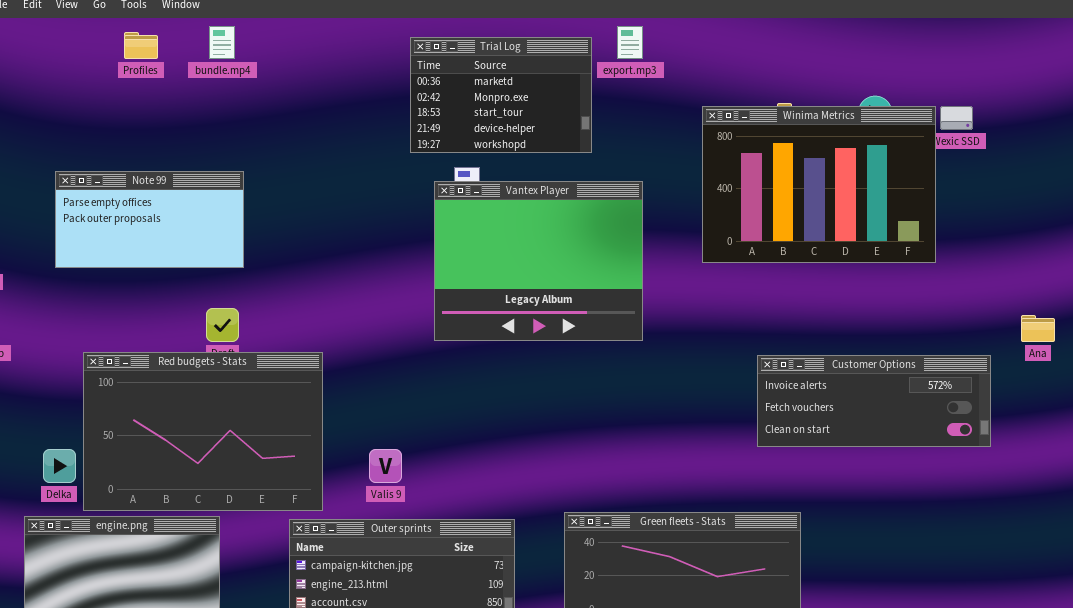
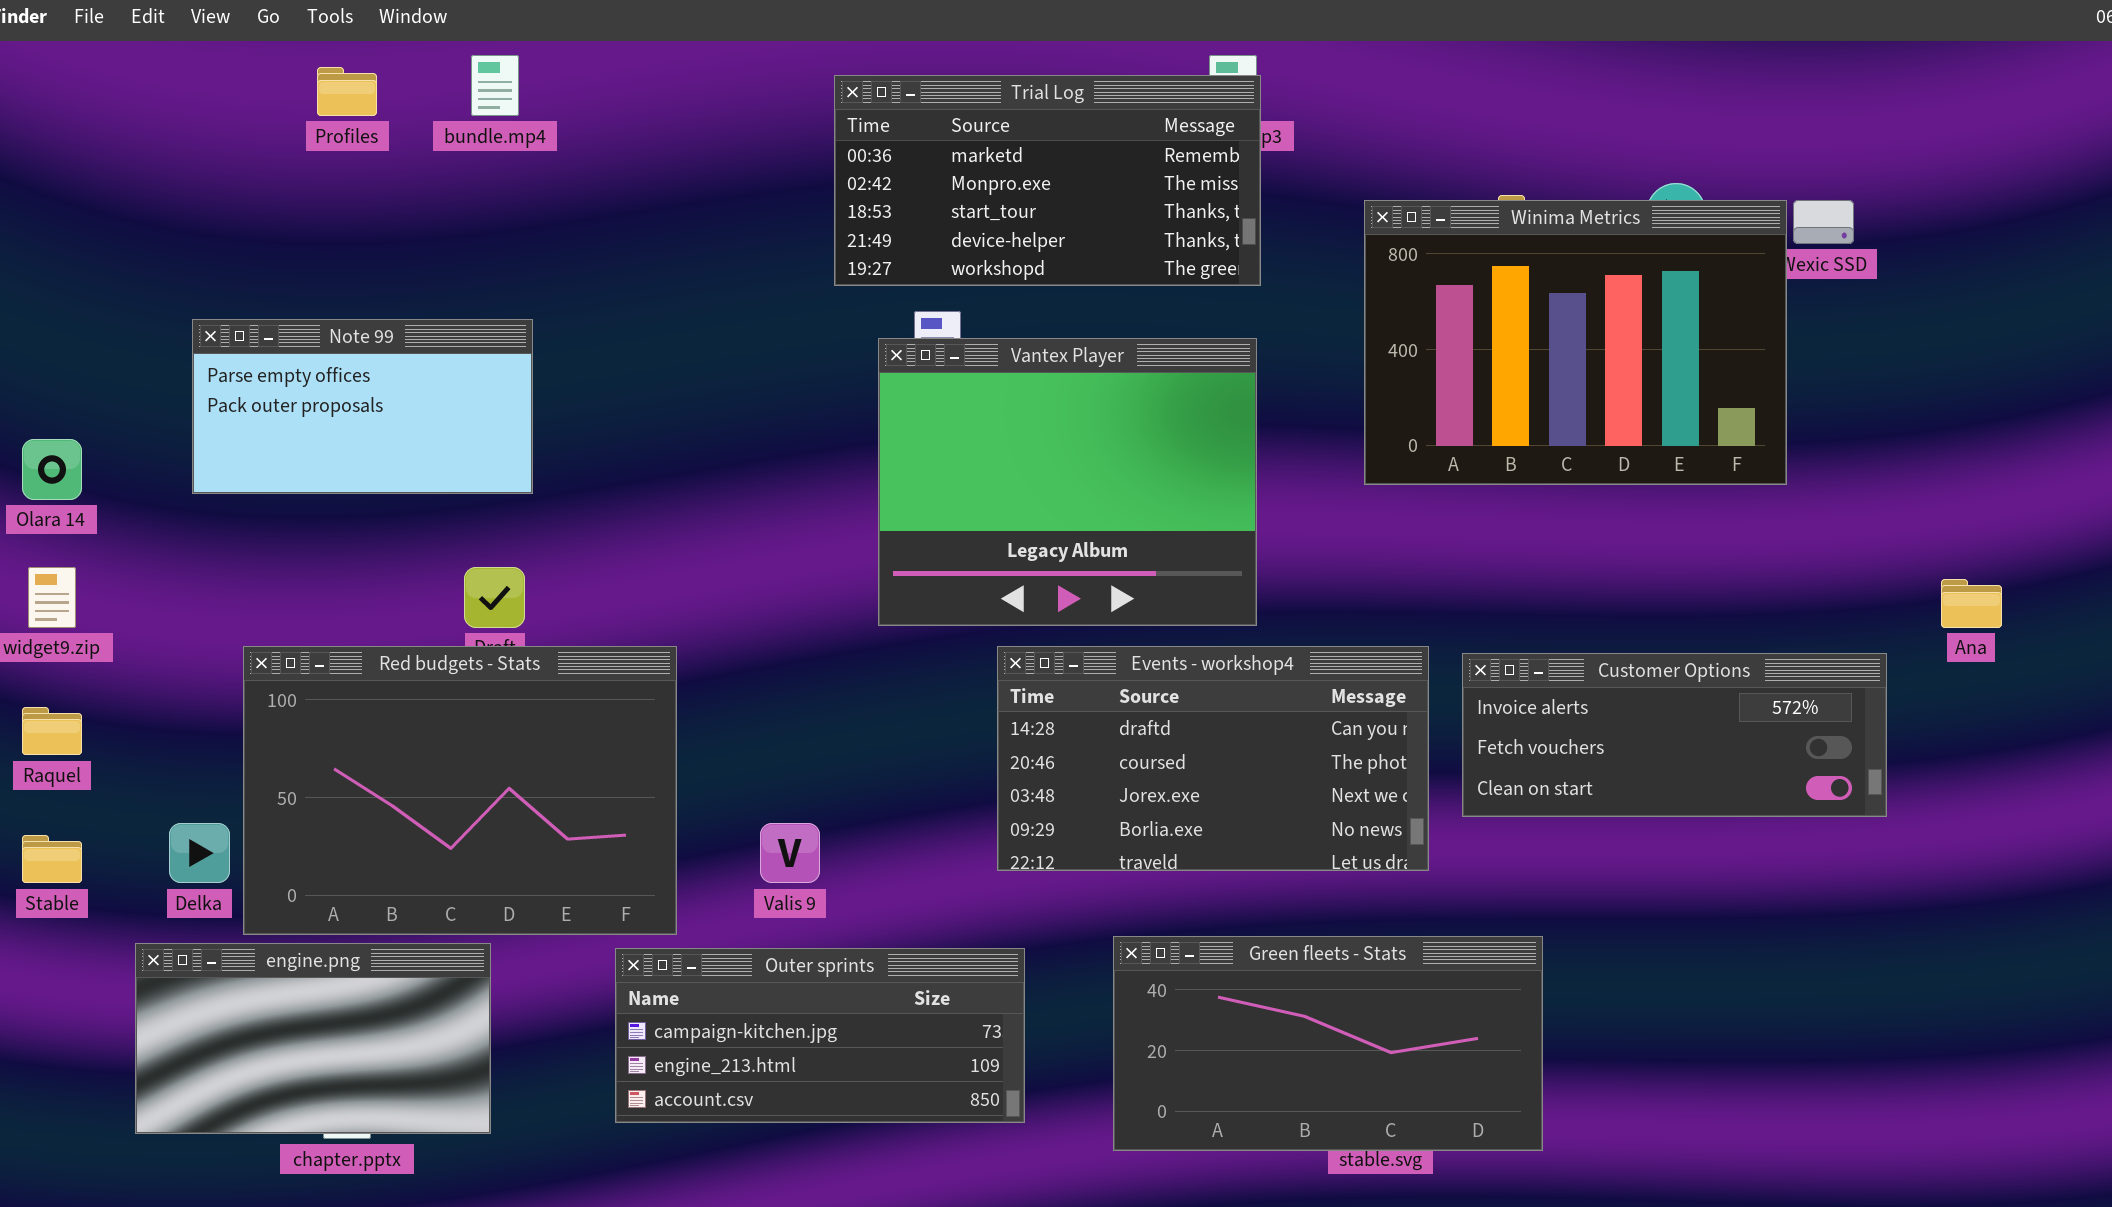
Trial Log: [410,37,592,153] -> [834,75,1261,286], resized
Events - workshop4: none -> [997,646,1429,871], opened

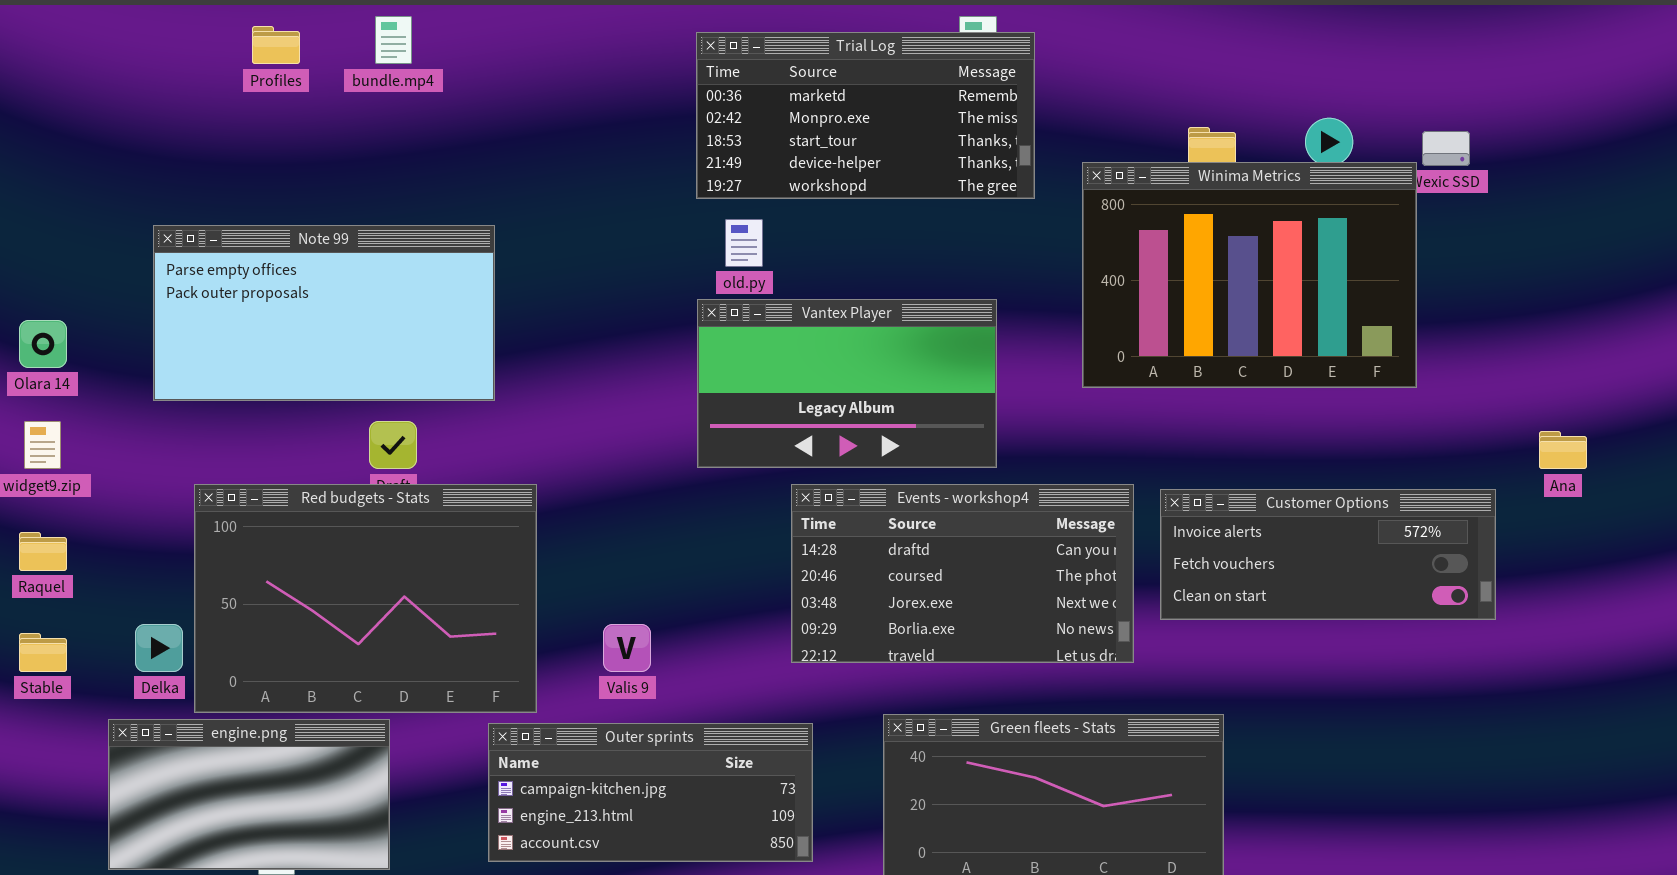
Trial Log: [834,75,1261,286] -> [696,32,1035,199], moved
Winima Metrics: [1364,200,1787,485] -> [1082,162,1417,388], moved
Note 99: [192,319,533,494] -> [153,225,495,401], resized
Vantex Player: [878,338,1257,626] -> [697,299,997,468], resized

